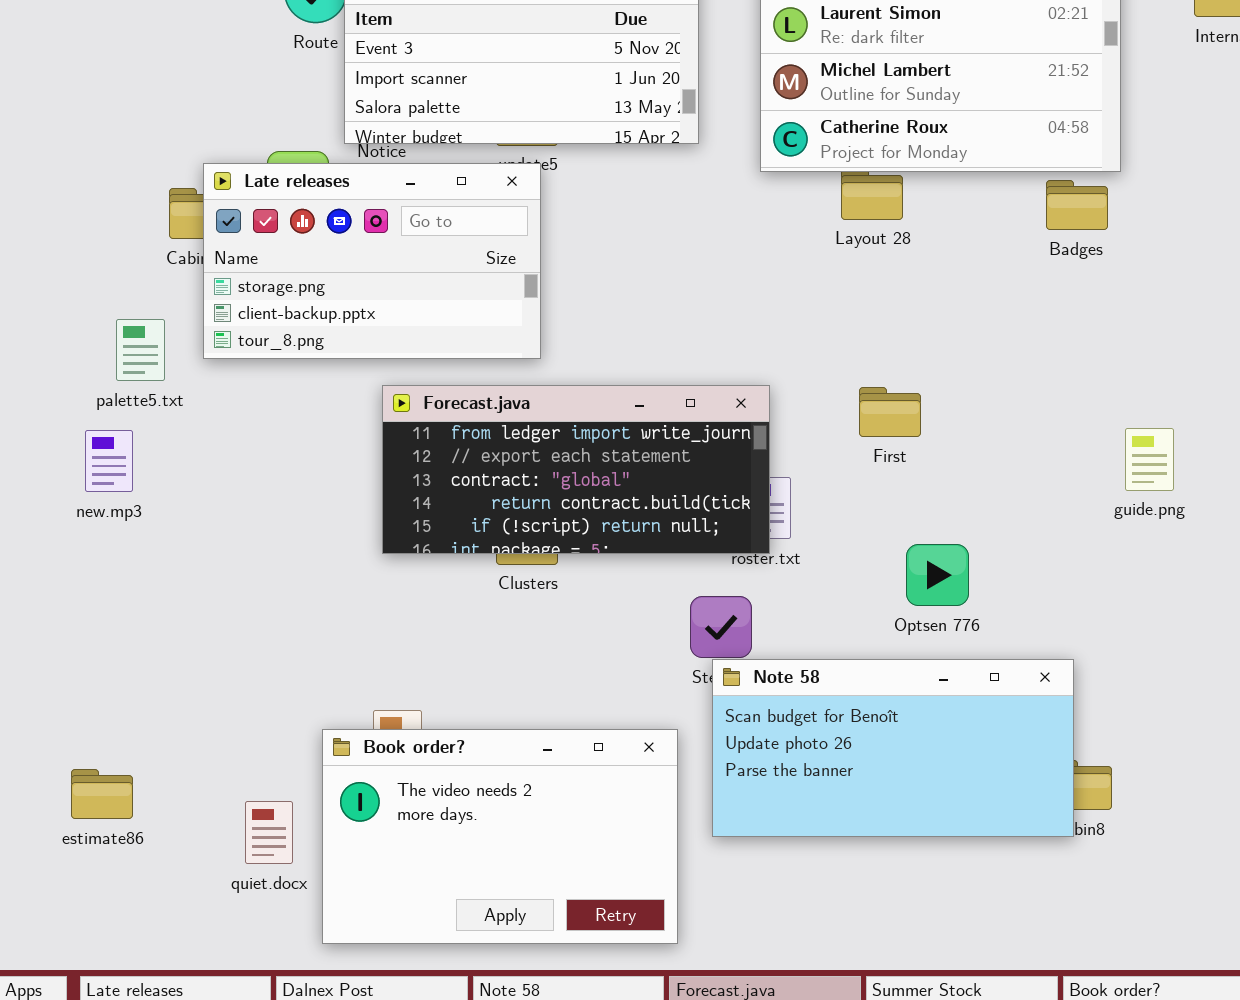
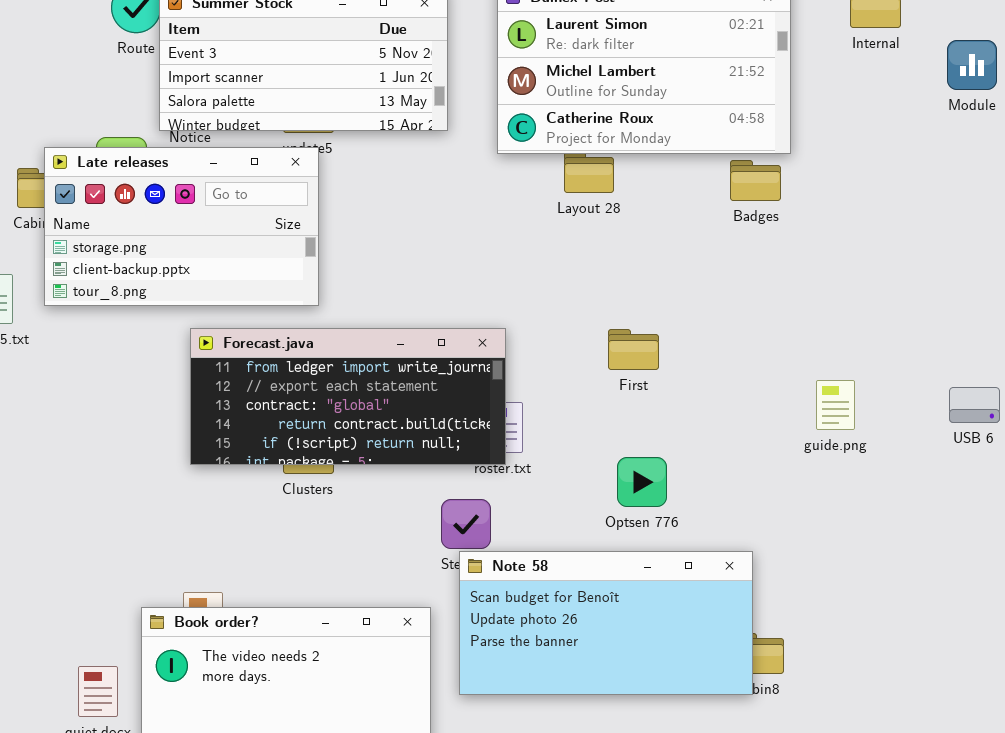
First: [859,387,921,437] -> [608,329,659,370], moved
guide.png: [1125,428,1174,491] -> [816,380,855,430], moved

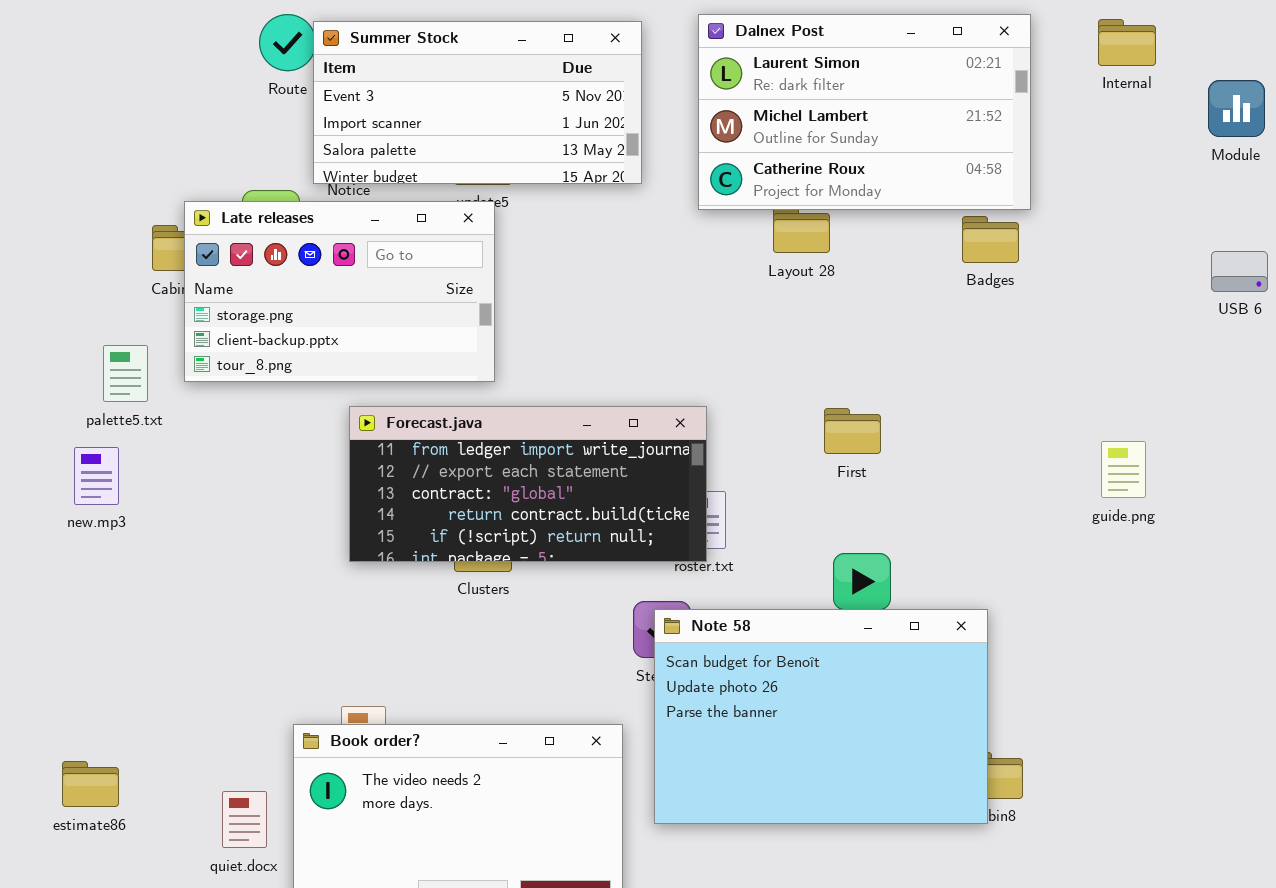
guide.png: [816,380,855,430] -> [1101,441,1146,498], moved
USB 6: [949,387,1000,423] -> [1211,251,1268,292], moved
Note 58: [459,551,753,695] -> [654,609,988,824], resized

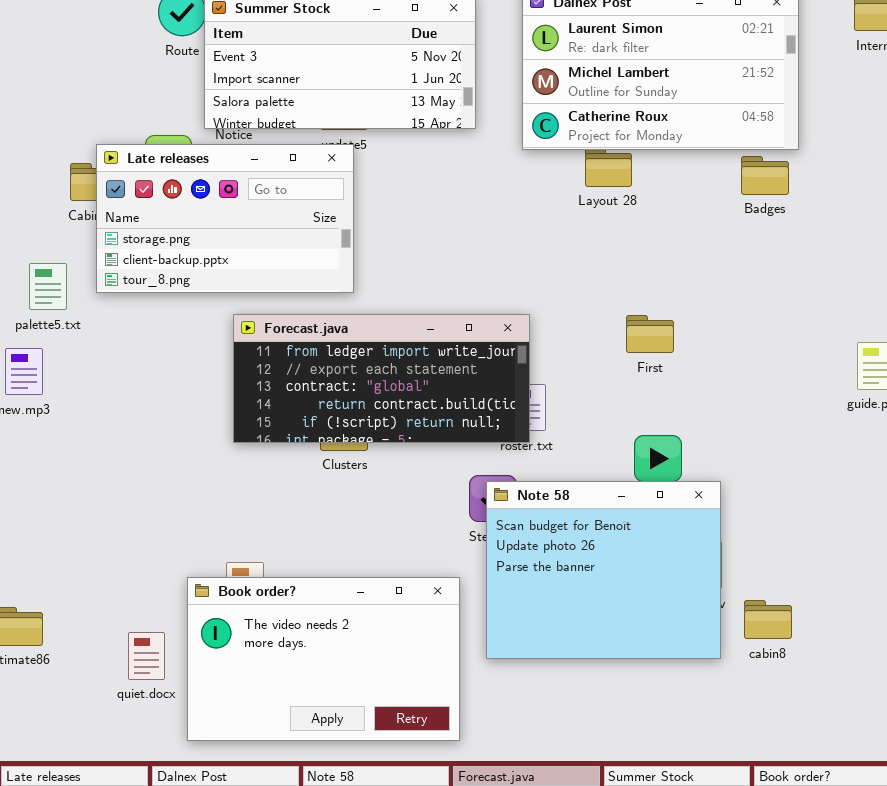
Note 58: [654,609,988,824] -> [486,481,721,659], resized

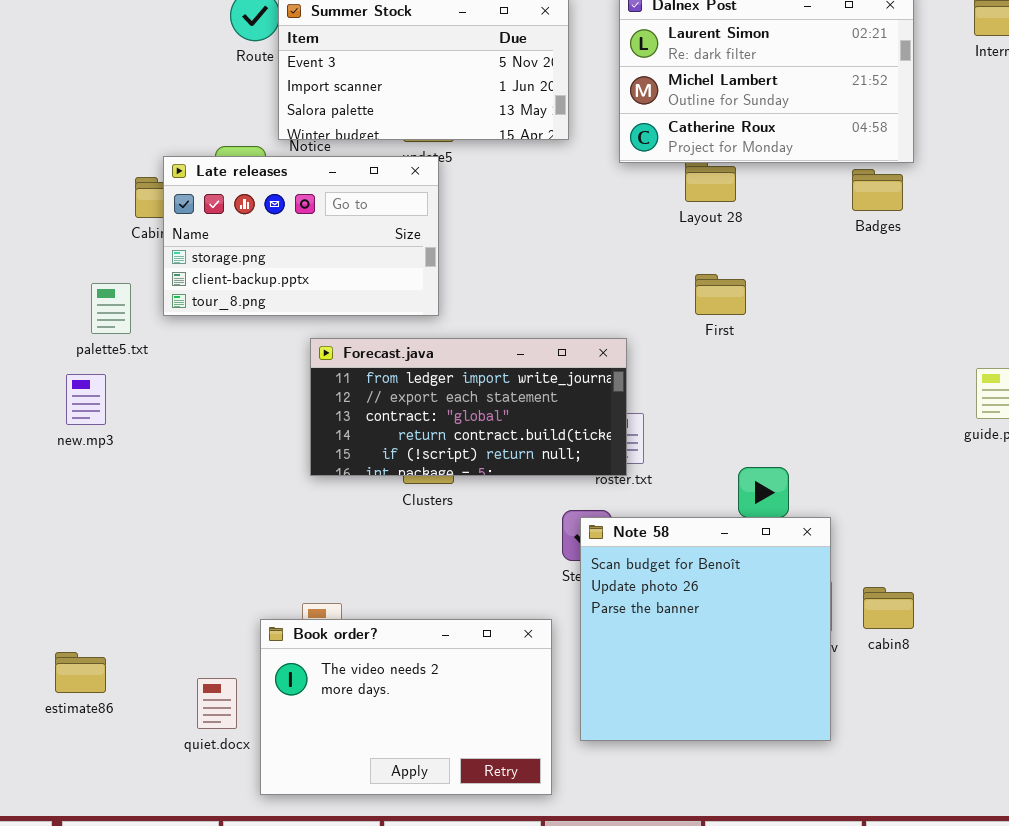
First: [626,315,674,353] -> [695,274,746,315], moved
Note 58: [486,481,721,659] -> [580,517,831,741], resized
cabin8: [744,600,792,639] -> [863,587,914,629], moved

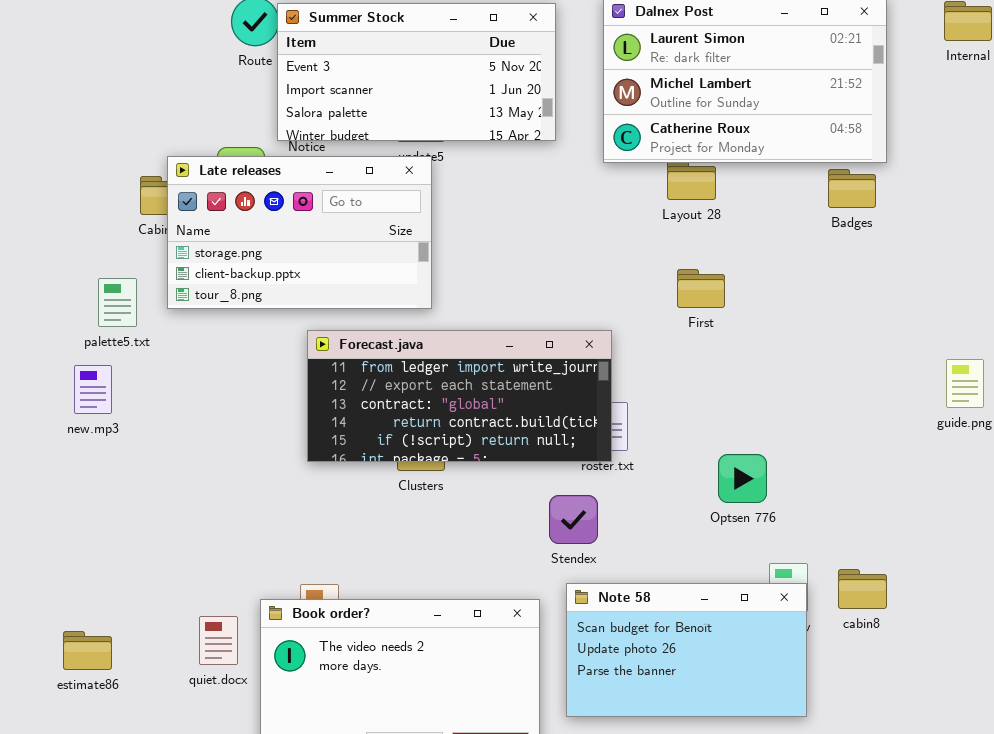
Note 58: [580,517,831,741] -> [566,583,807,717], resized
quiet.docx: [197,678,237,729] -> [199,616,238,665], moved

